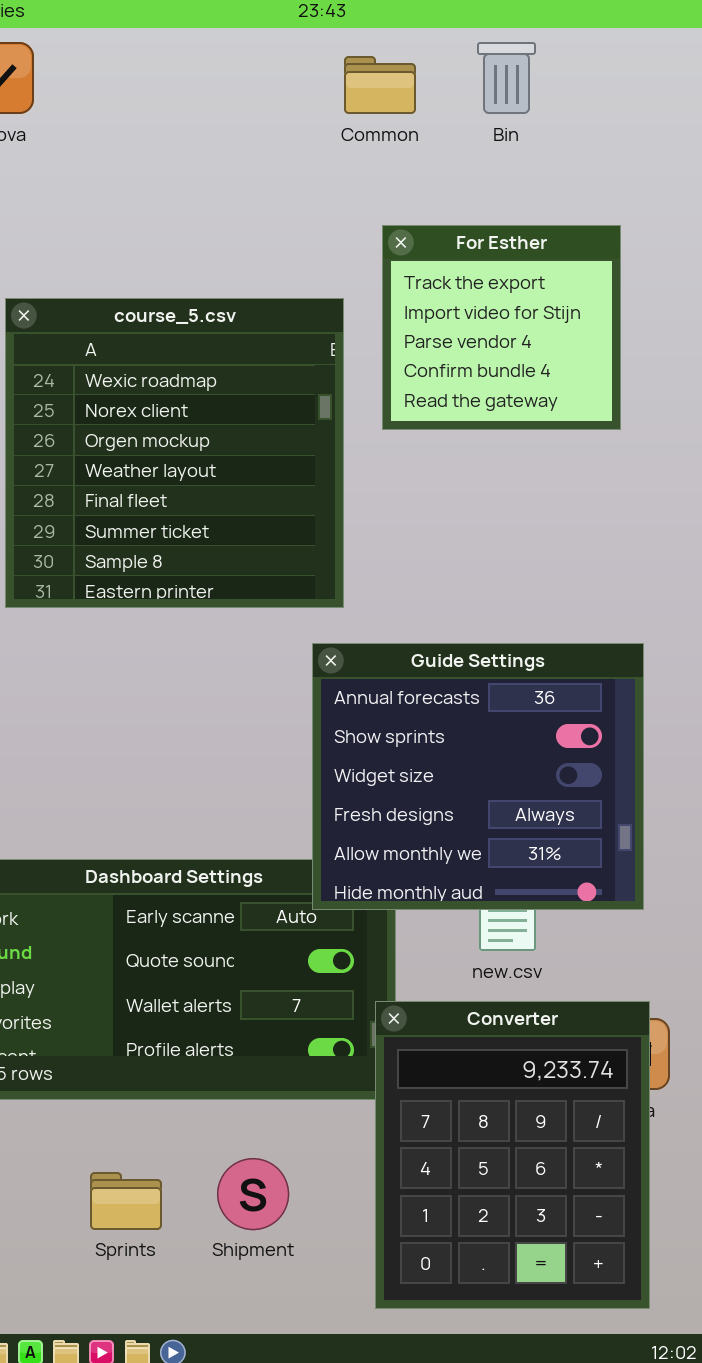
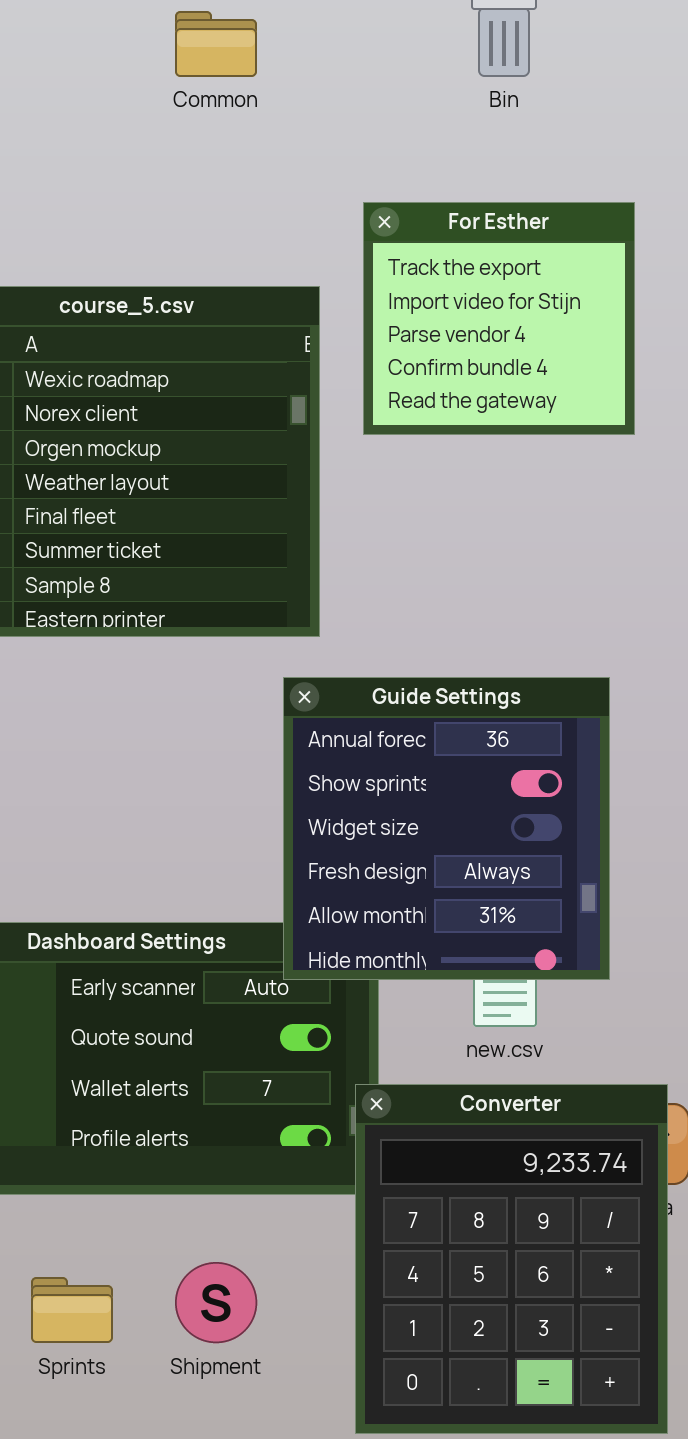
Common: [344,56,416,114] -> [175,11,257,77], moved
Guide Settings: [312,643,644,910] -> [283,677,610,980], resized

